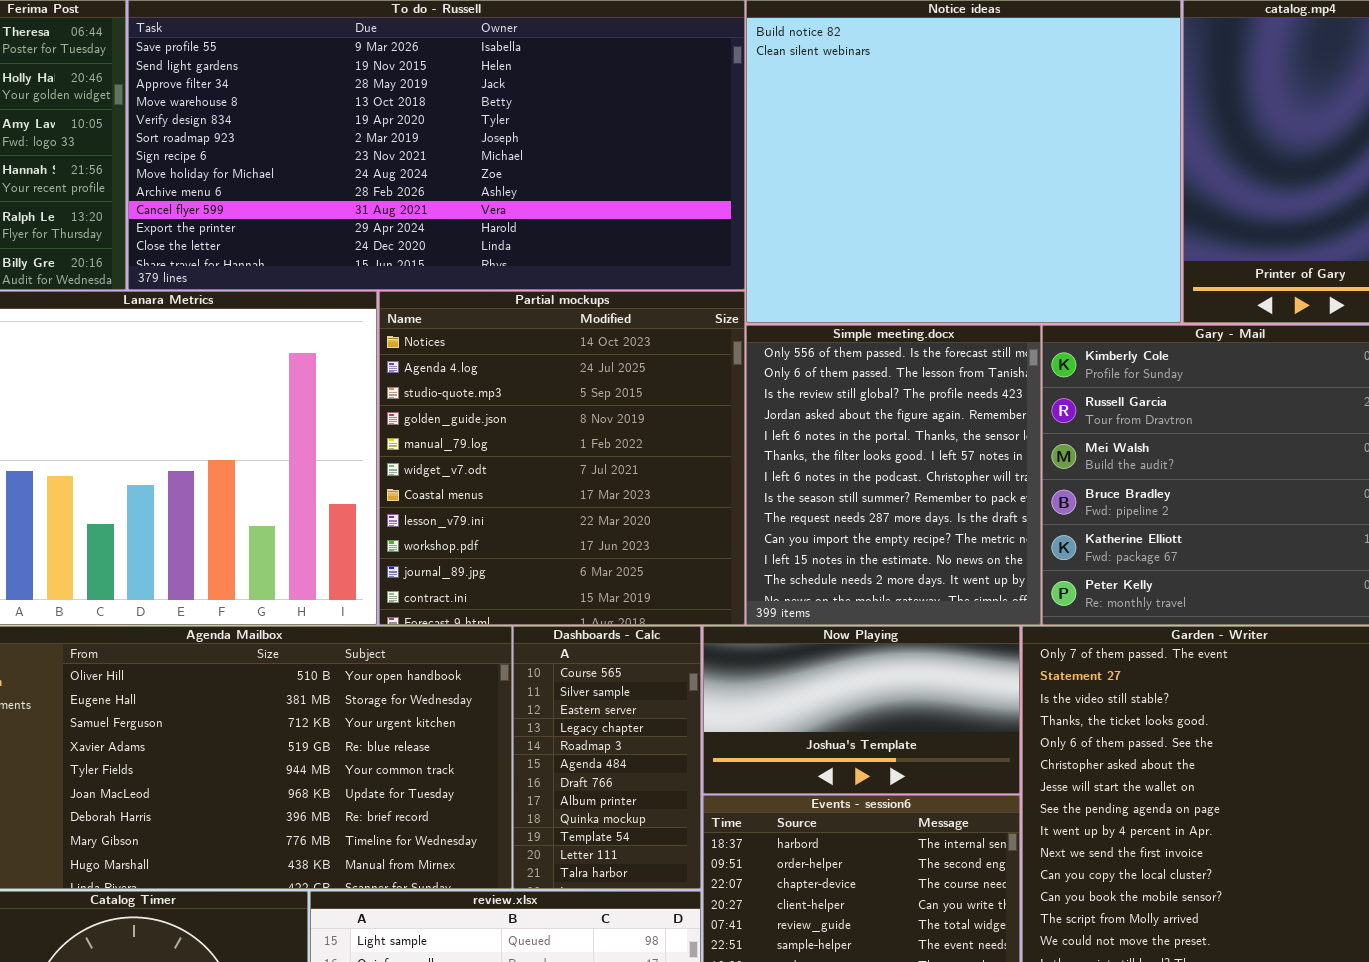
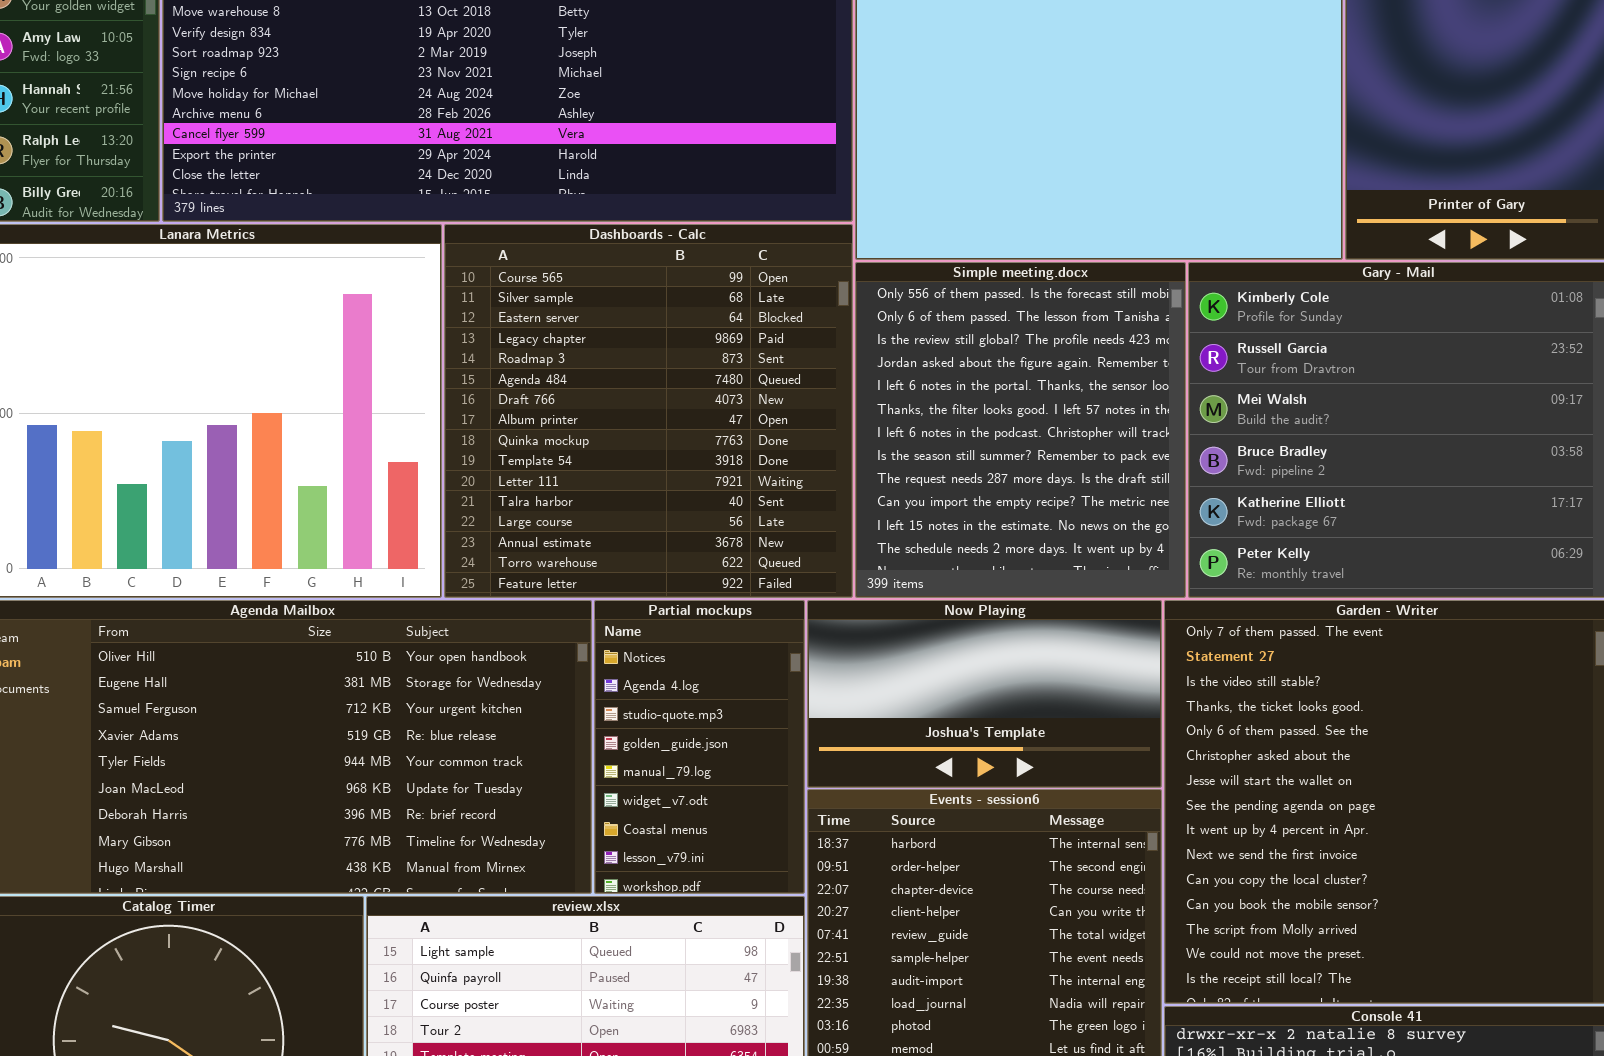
Partial mockups: [379,291,745,625] -> [594,600,805,894], moved, resized
Dashboards - Calc: [513,626,701,889] -> [444,224,853,598], moved, resized

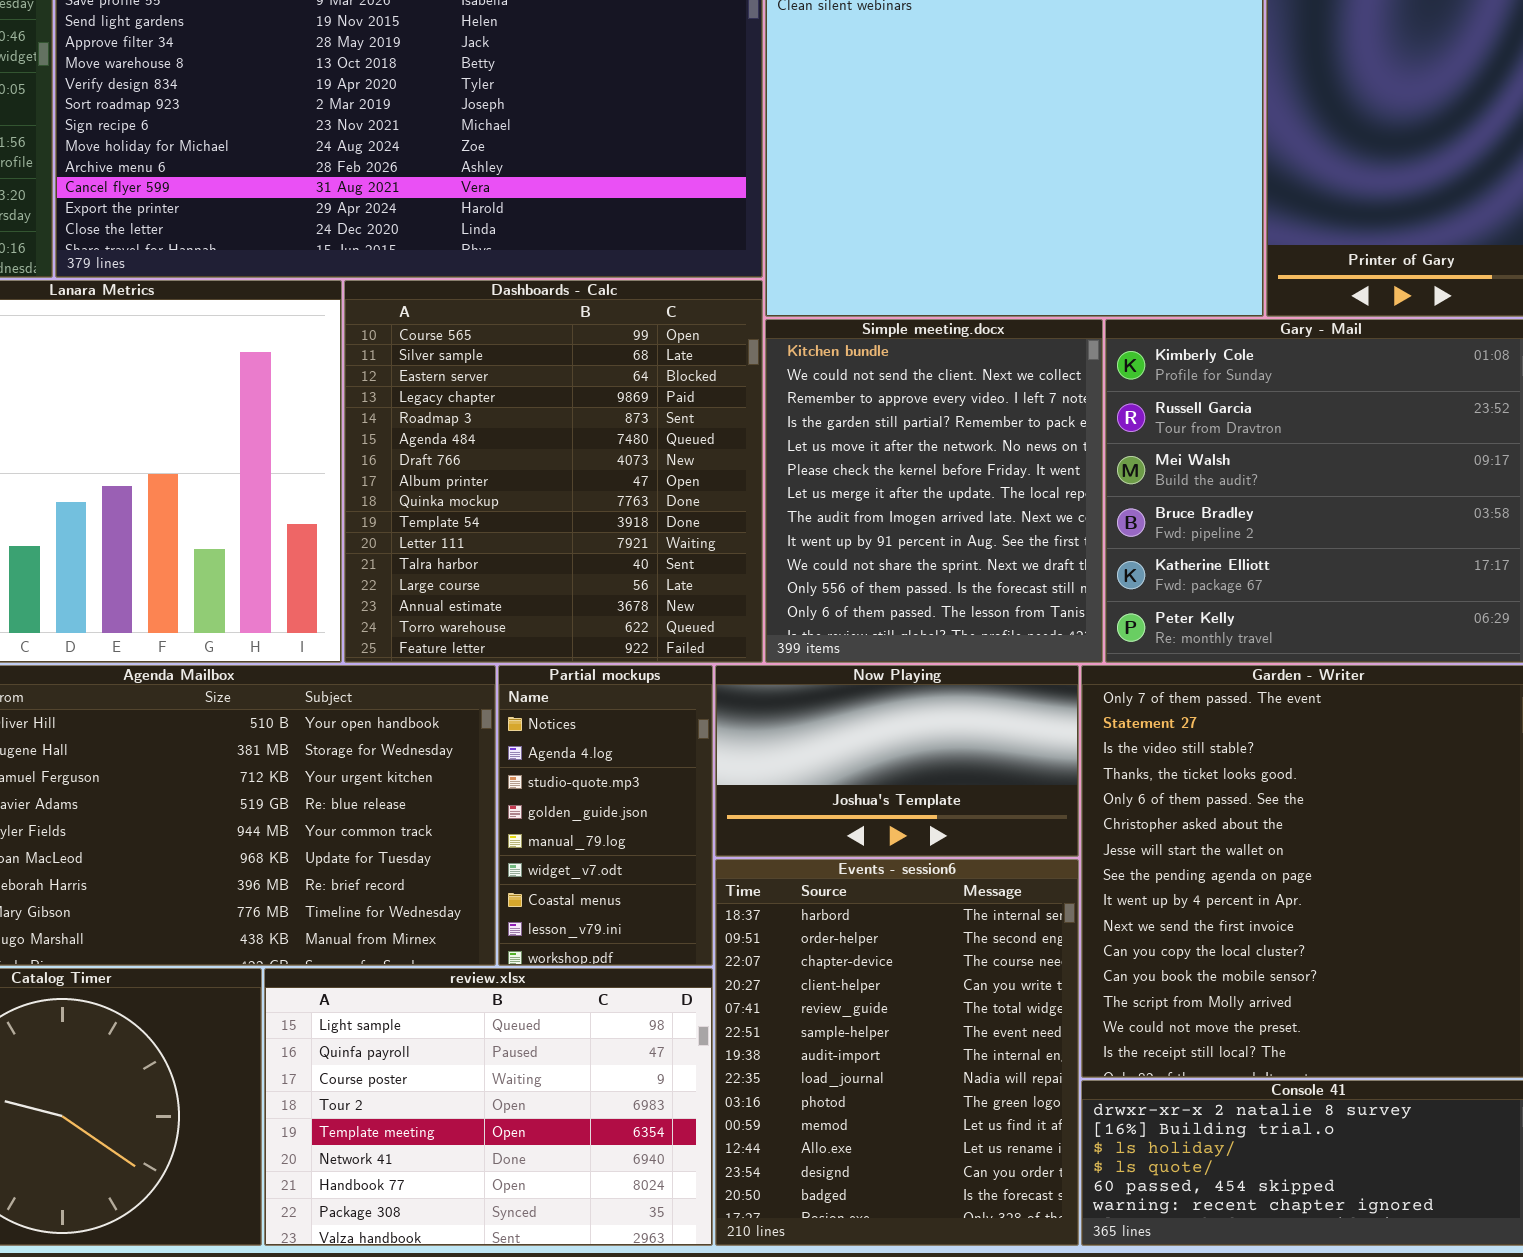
Simple meeting.docx: [855,262,1186,598] -> [765,319,1103,663], scrolled up 10 rows

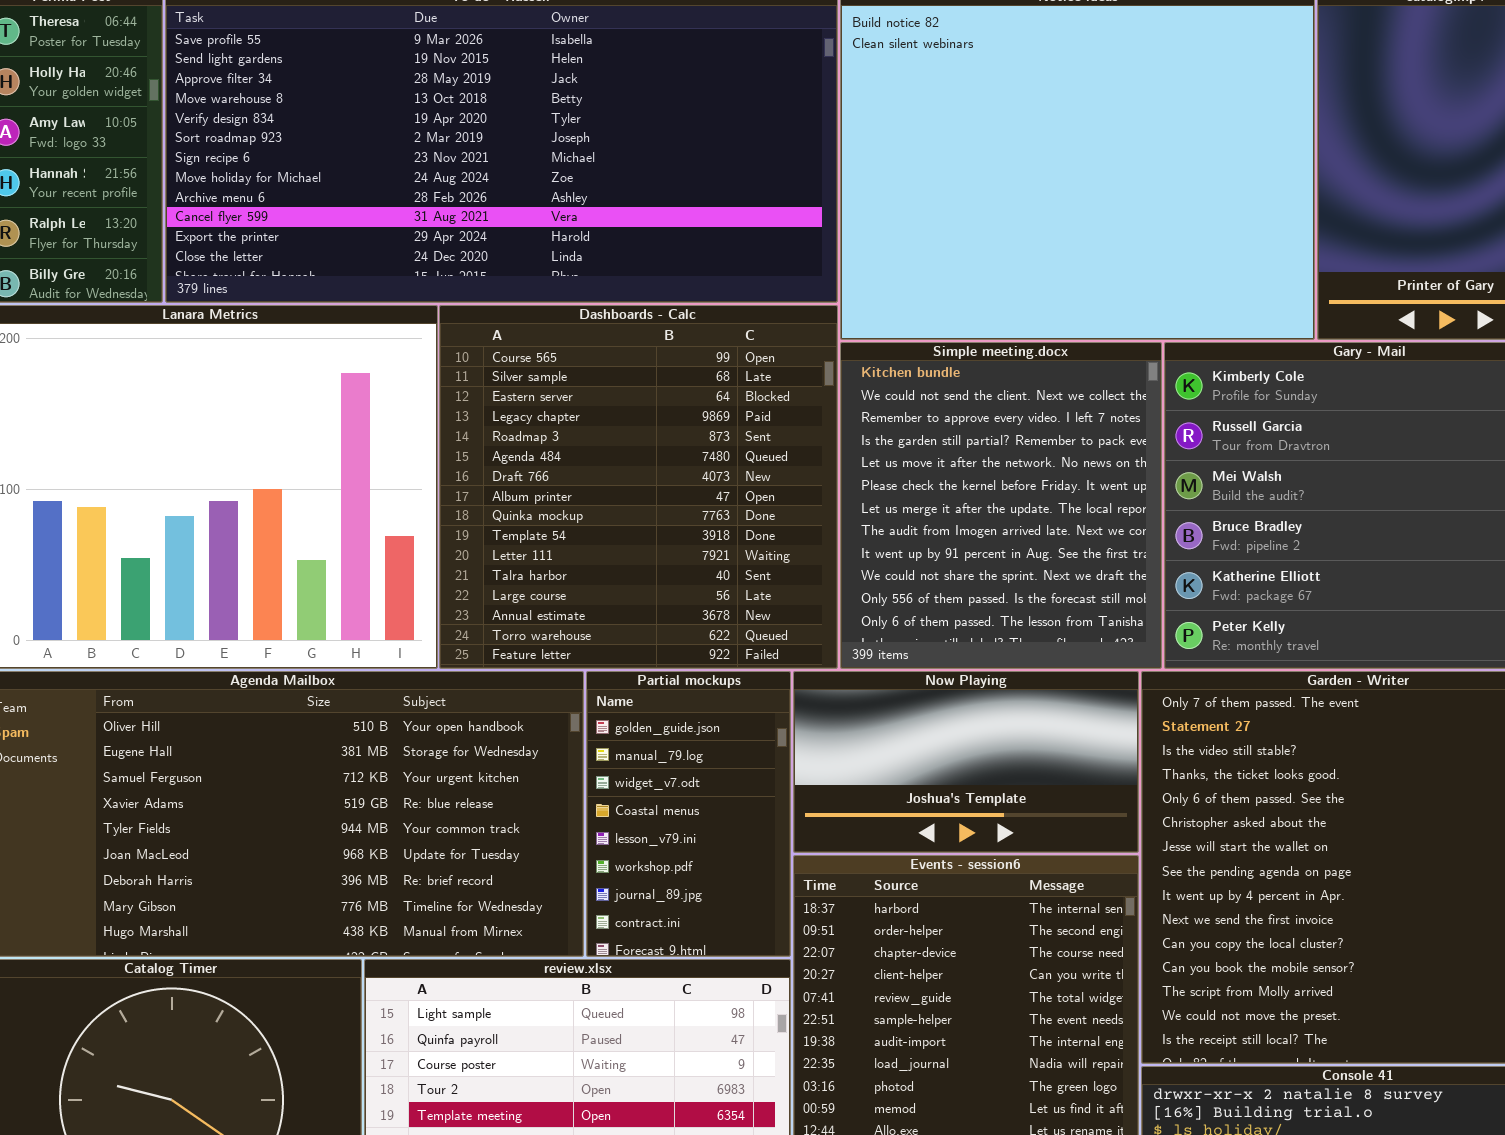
Partial mockups: [498,665,713,966] -> [586,671,791,957], scrolled down 3 rows

